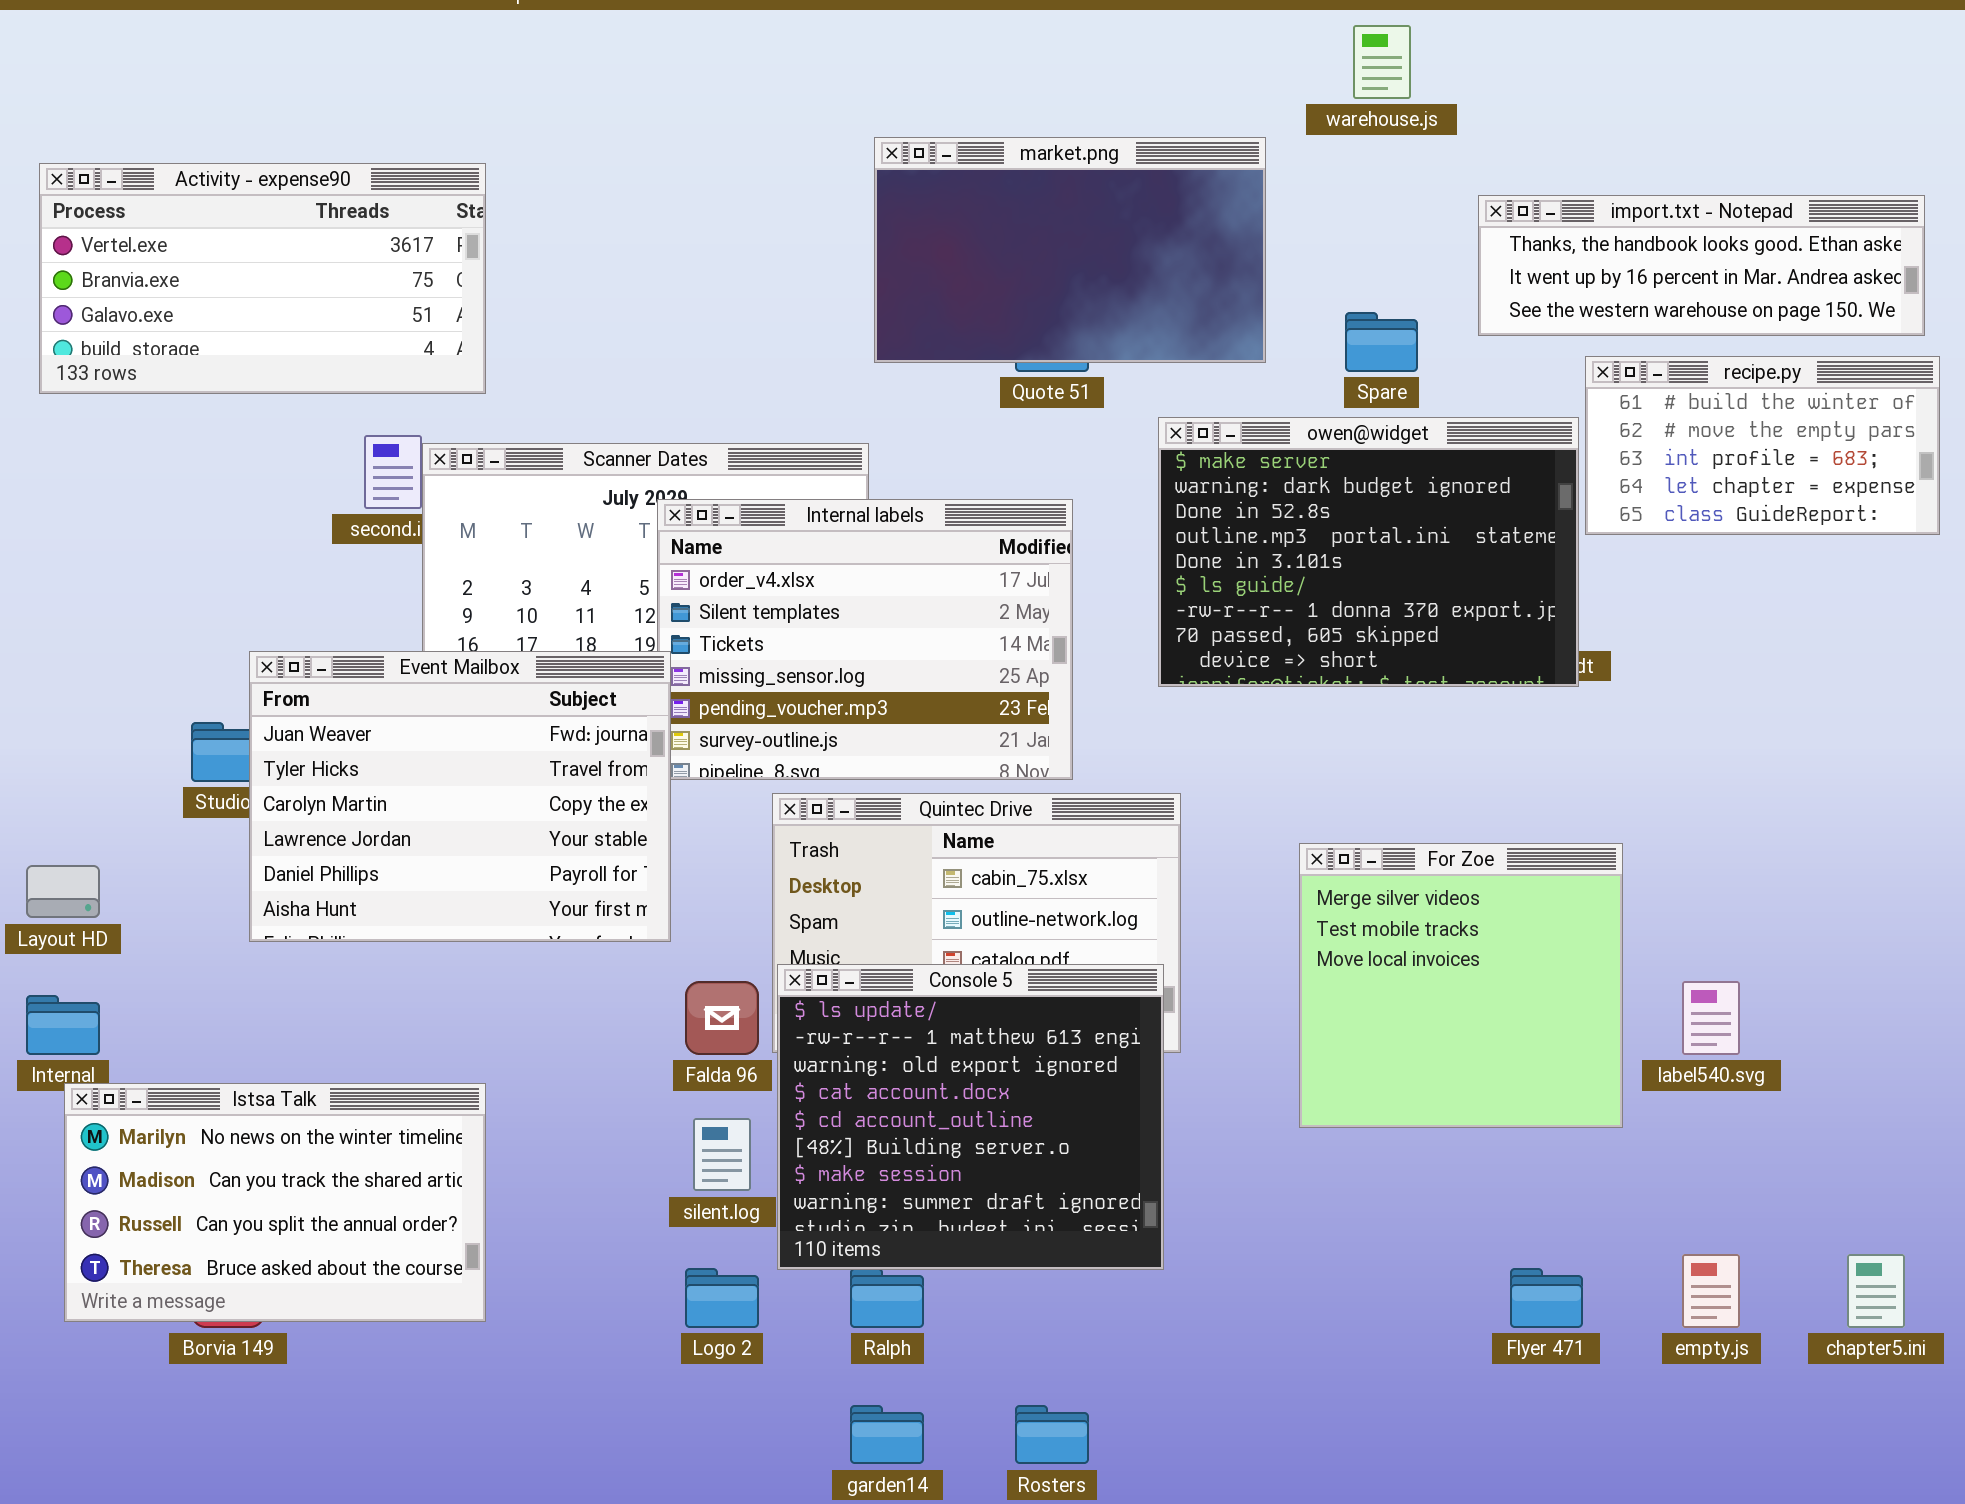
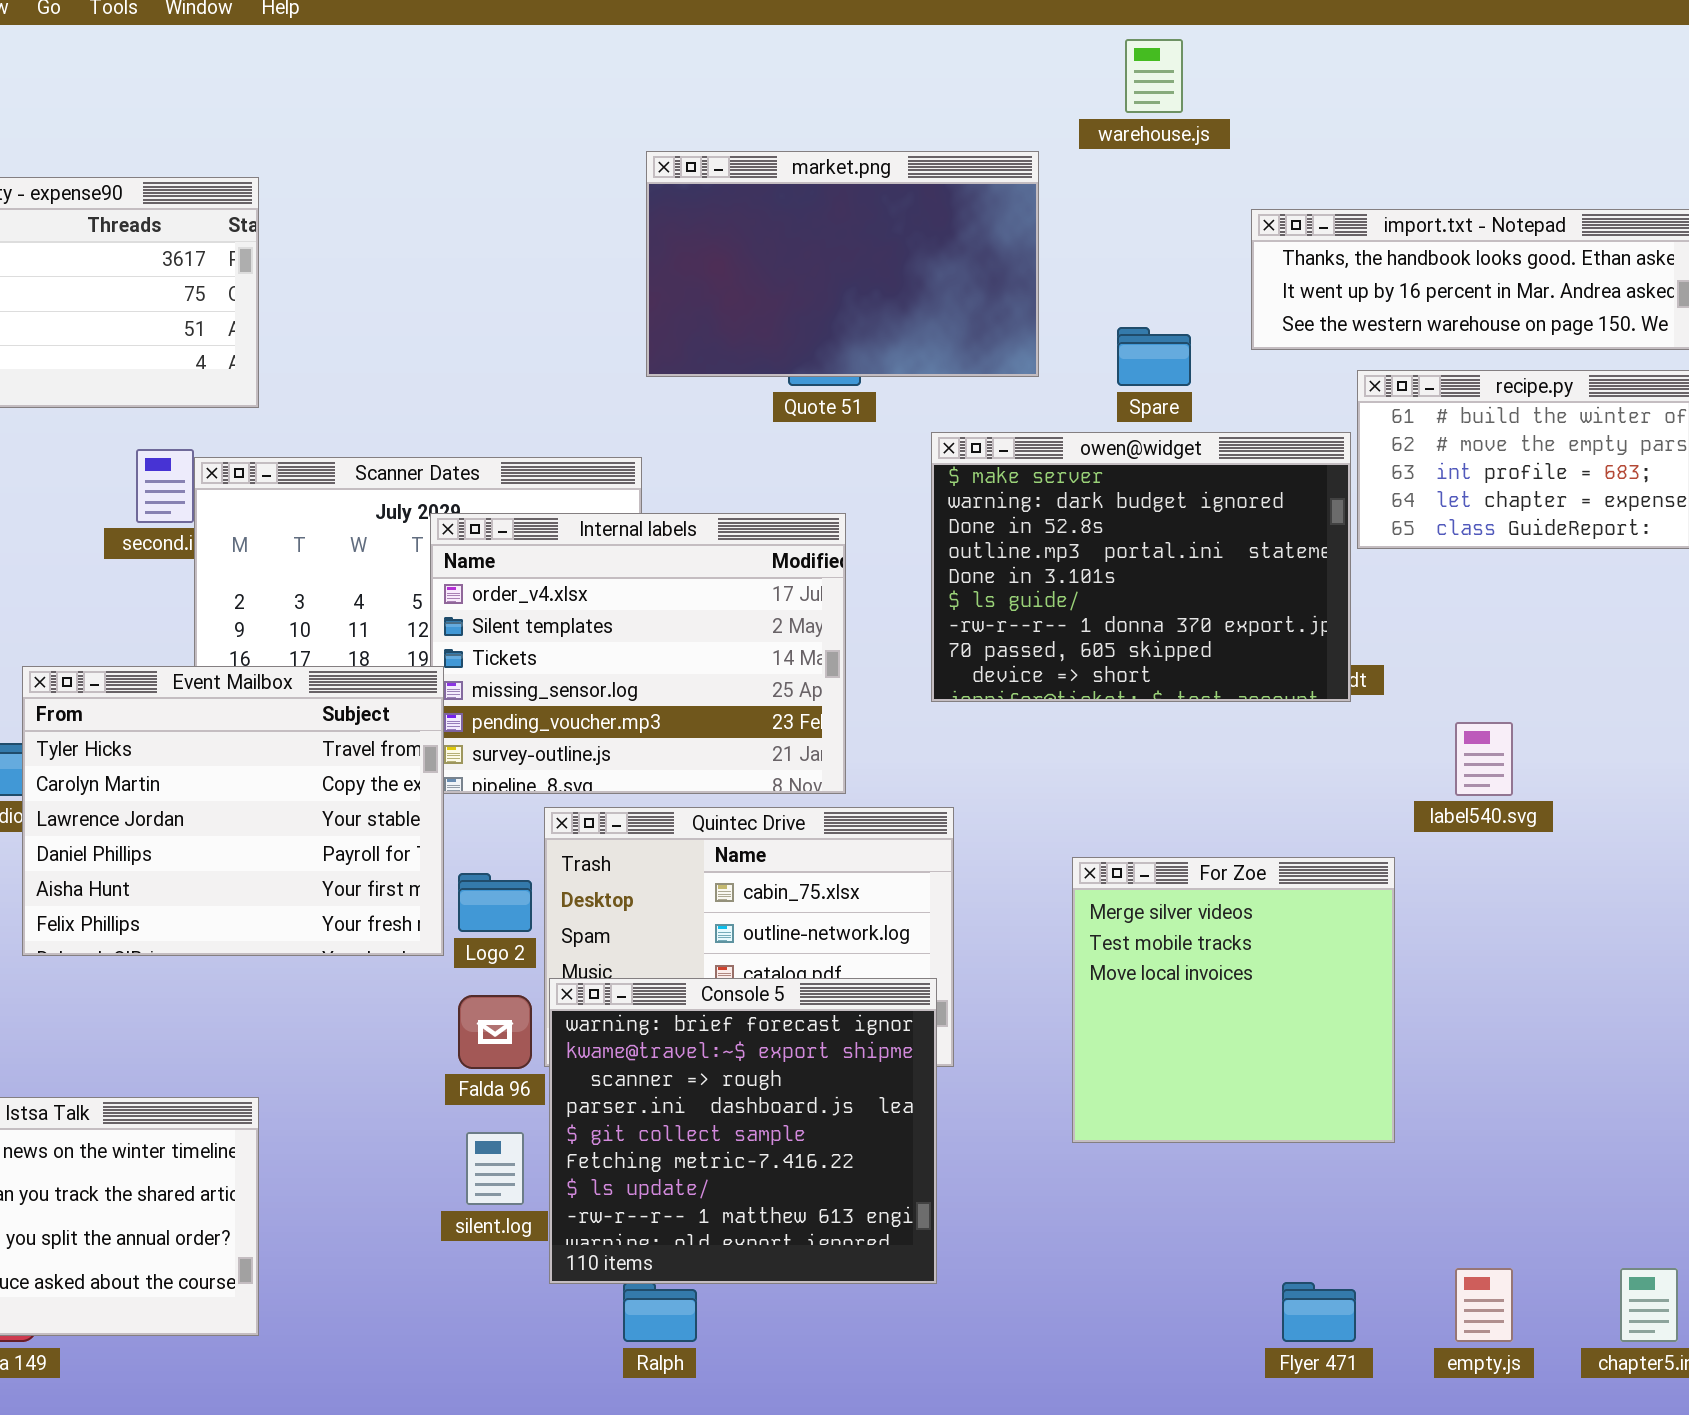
Event Mailbox: [249,651,671,942] -> [22,666,444,956], scrolled down 1 row
Console 5: [777,964,1164,1270] -> [549,978,937,1284], scrolled up 6 rows
label540.svg: [1682,981,1740,1055] -> [1455,722,1513,796], moved
Logo 2: [685,1268,759,1328] -> [458,873,532,932], moved

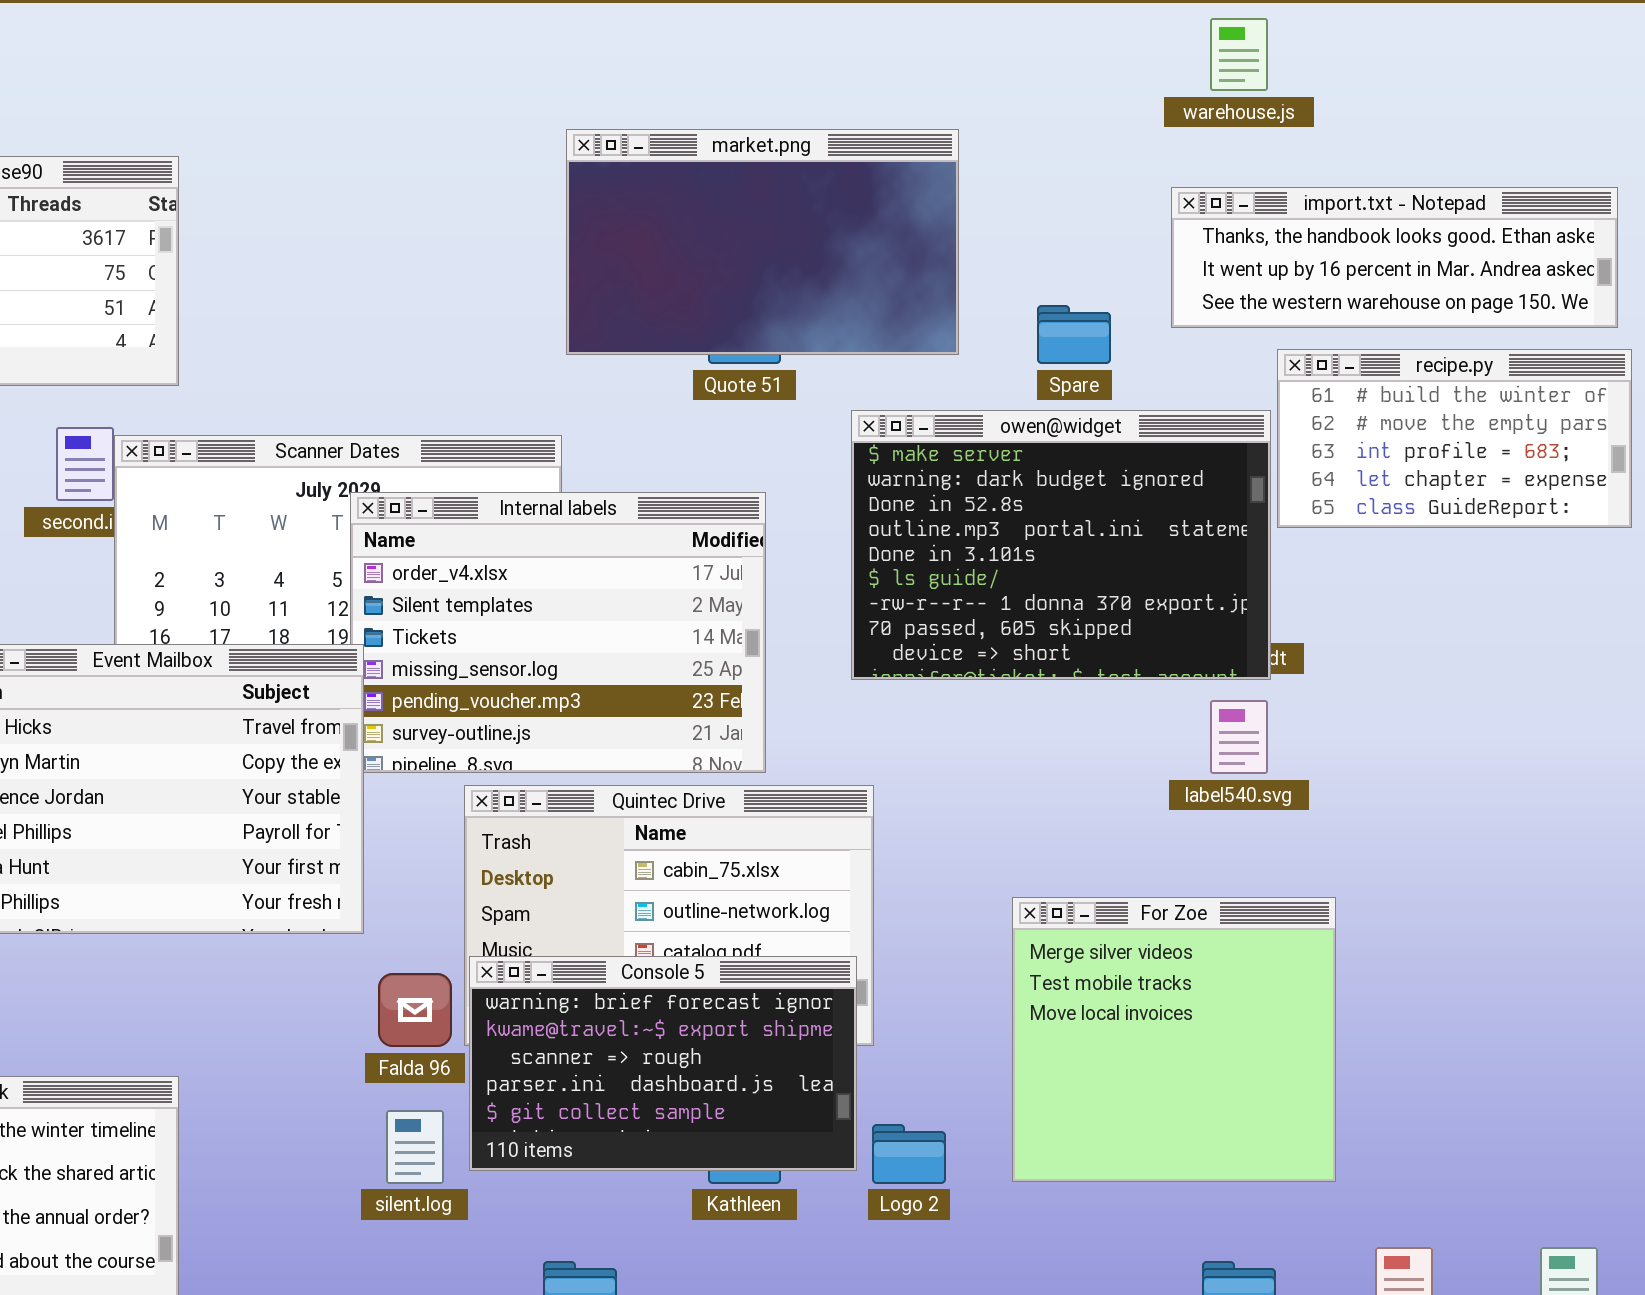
warehouse.js: [1125,39,1183,113] -> [1210,18,1268,91], moved
label540.svg: [1455,722,1513,796] -> [1210,700,1268,774], moved
For Zoe: [1072,857,1395,1143] -> [1012,897,1336,1182], moved
Logo 2: [458,873,532,932] -> [872,1124,946,1184], moved
Console 5: [549,978,937,1284] -> [469,956,857,1171], resized

